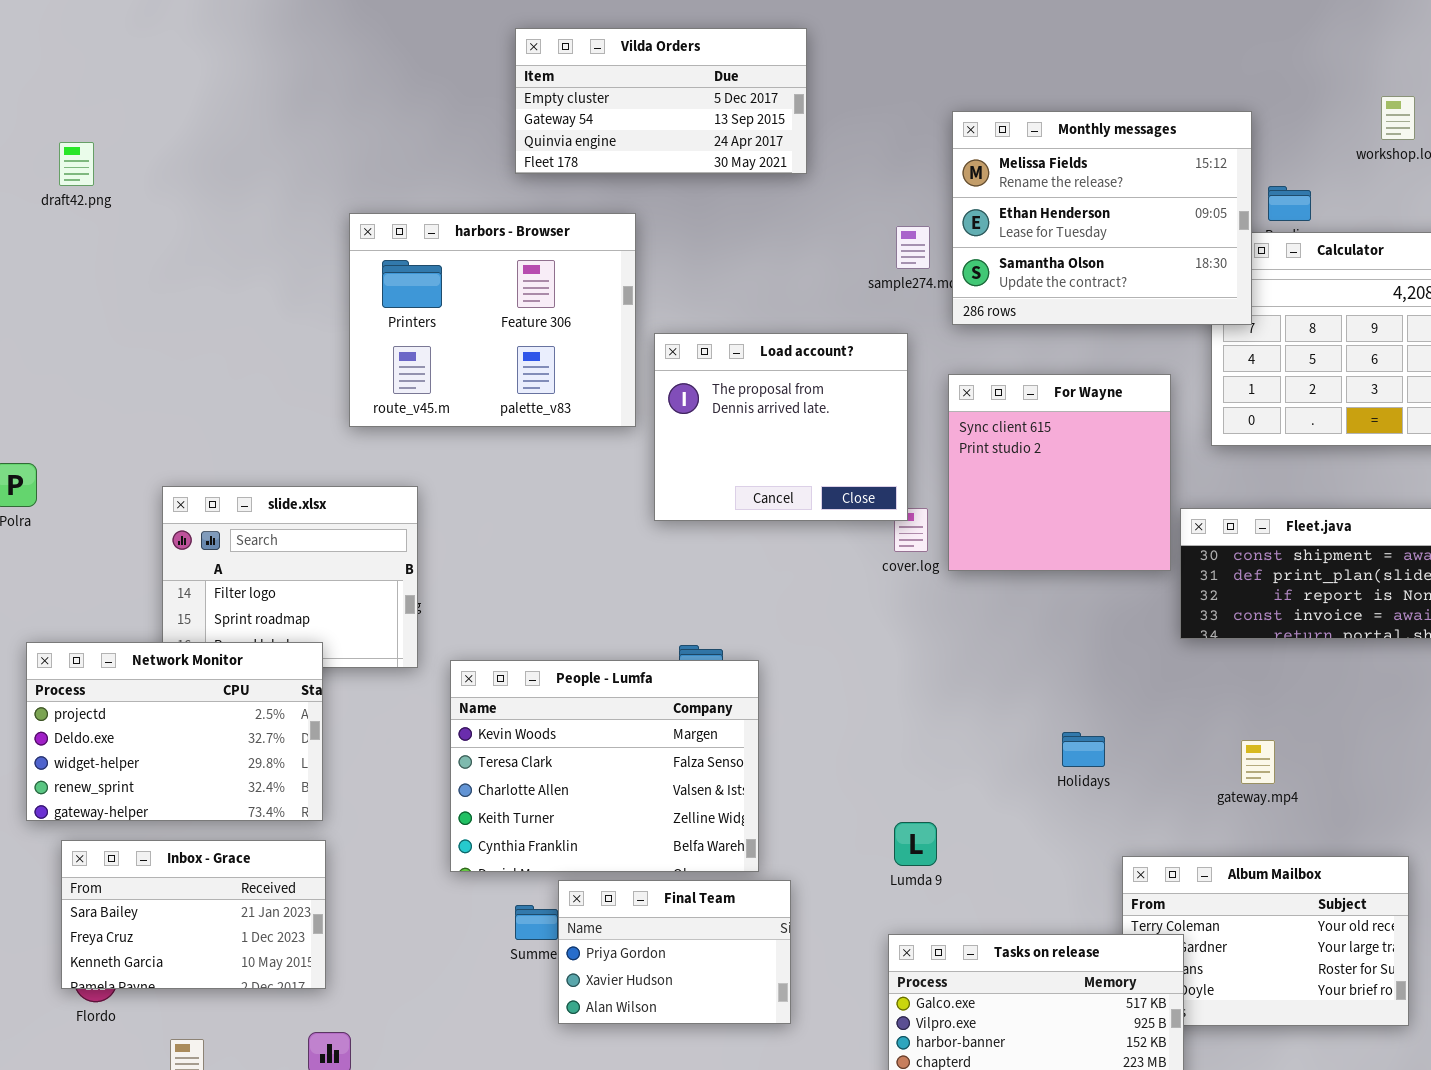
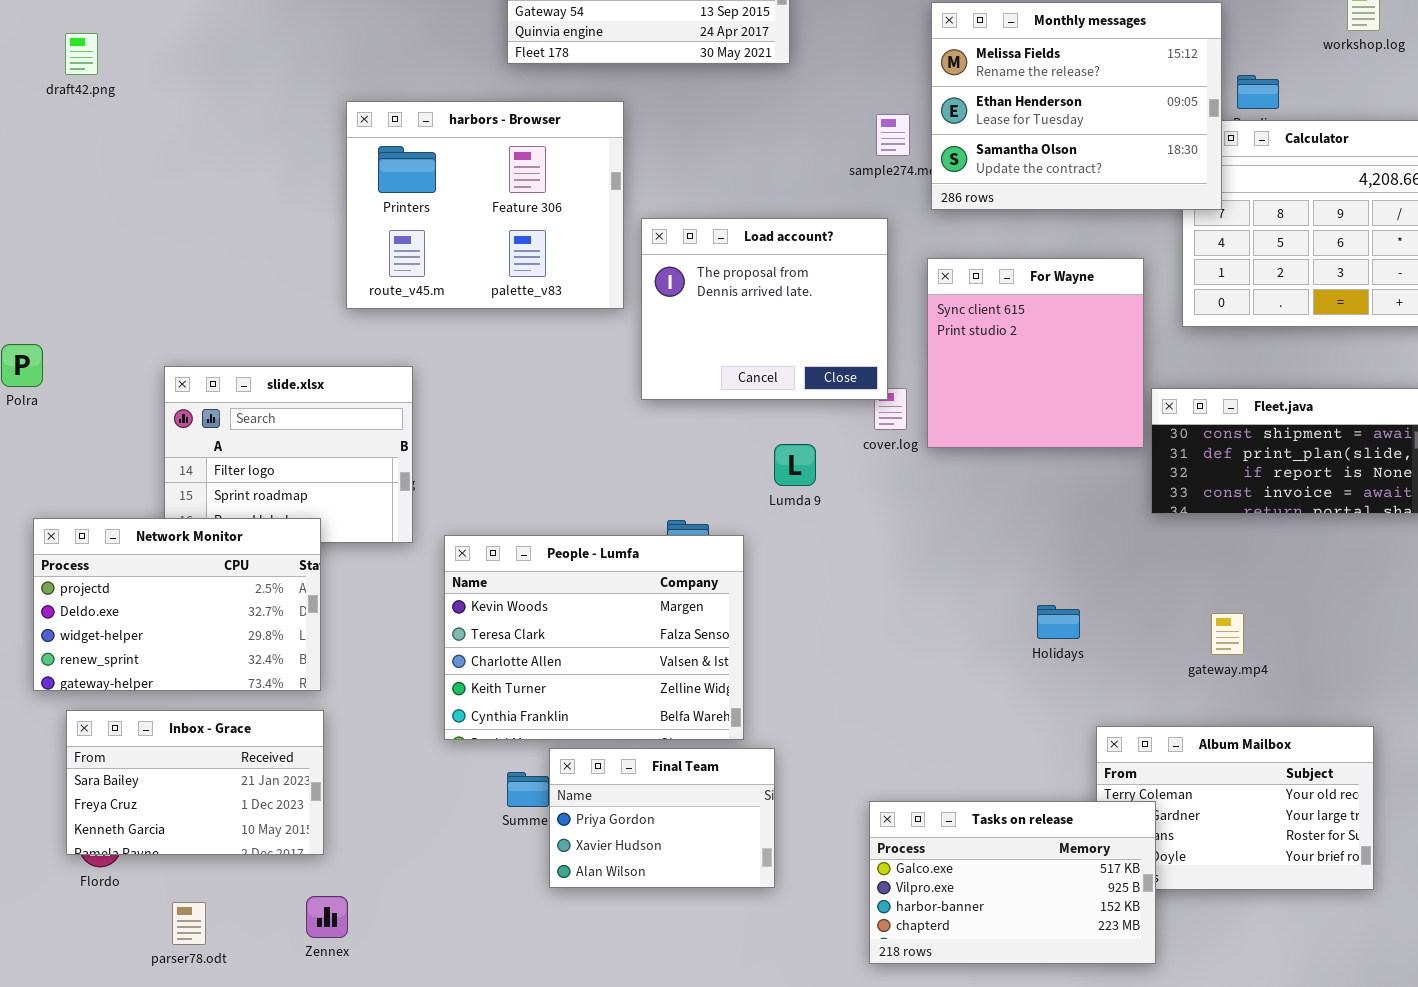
Lumda 9: [894,822,937,866] -> [774,444,816,486], moved

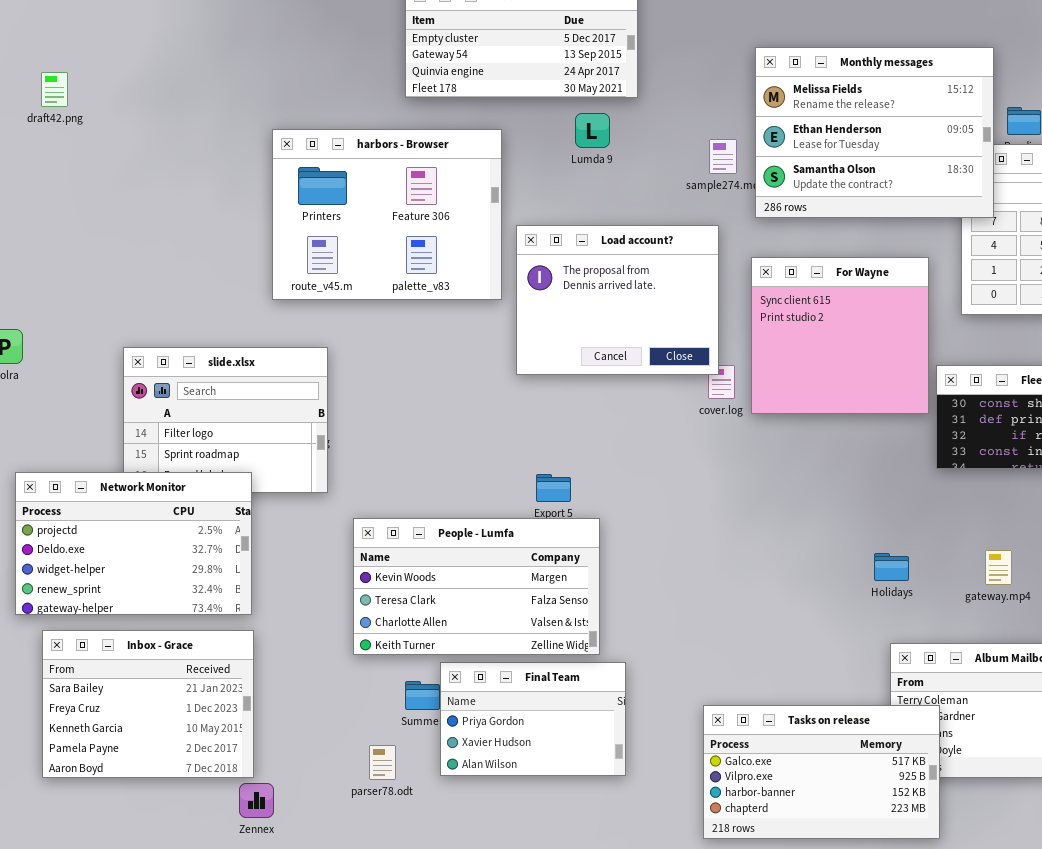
Lumda 9: [774,444,816,486] -> [575,113,610,148], moved
People - Lumfa: [444,535,744,740] -> [353,518,600,655], resized
Holidays: [1037,605,1080,639] -> [874,553,909,581], moved
Inbox - Grace: [66,710,324,855] -> [42,630,254,778], resized
parser78.odt: [172,902,206,945] -> [369,745,396,780], moved

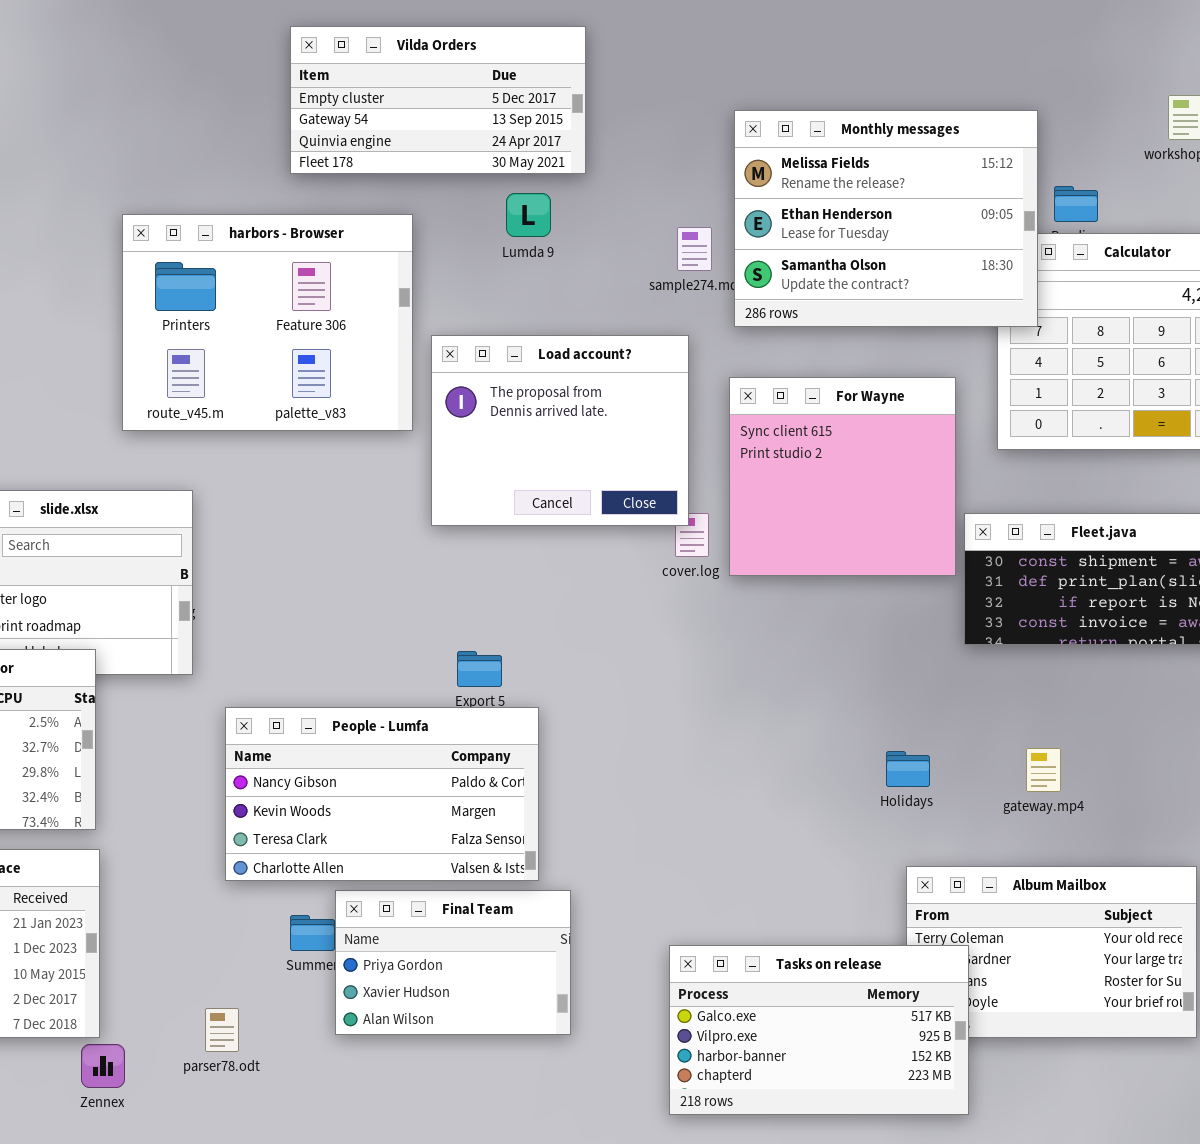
People - Lumfa: [353,518,600,655] -> [225,707,539,881], scrolled up 1 row
parser78.odt: [369,745,396,780] -> [205,1008,239,1052], moved

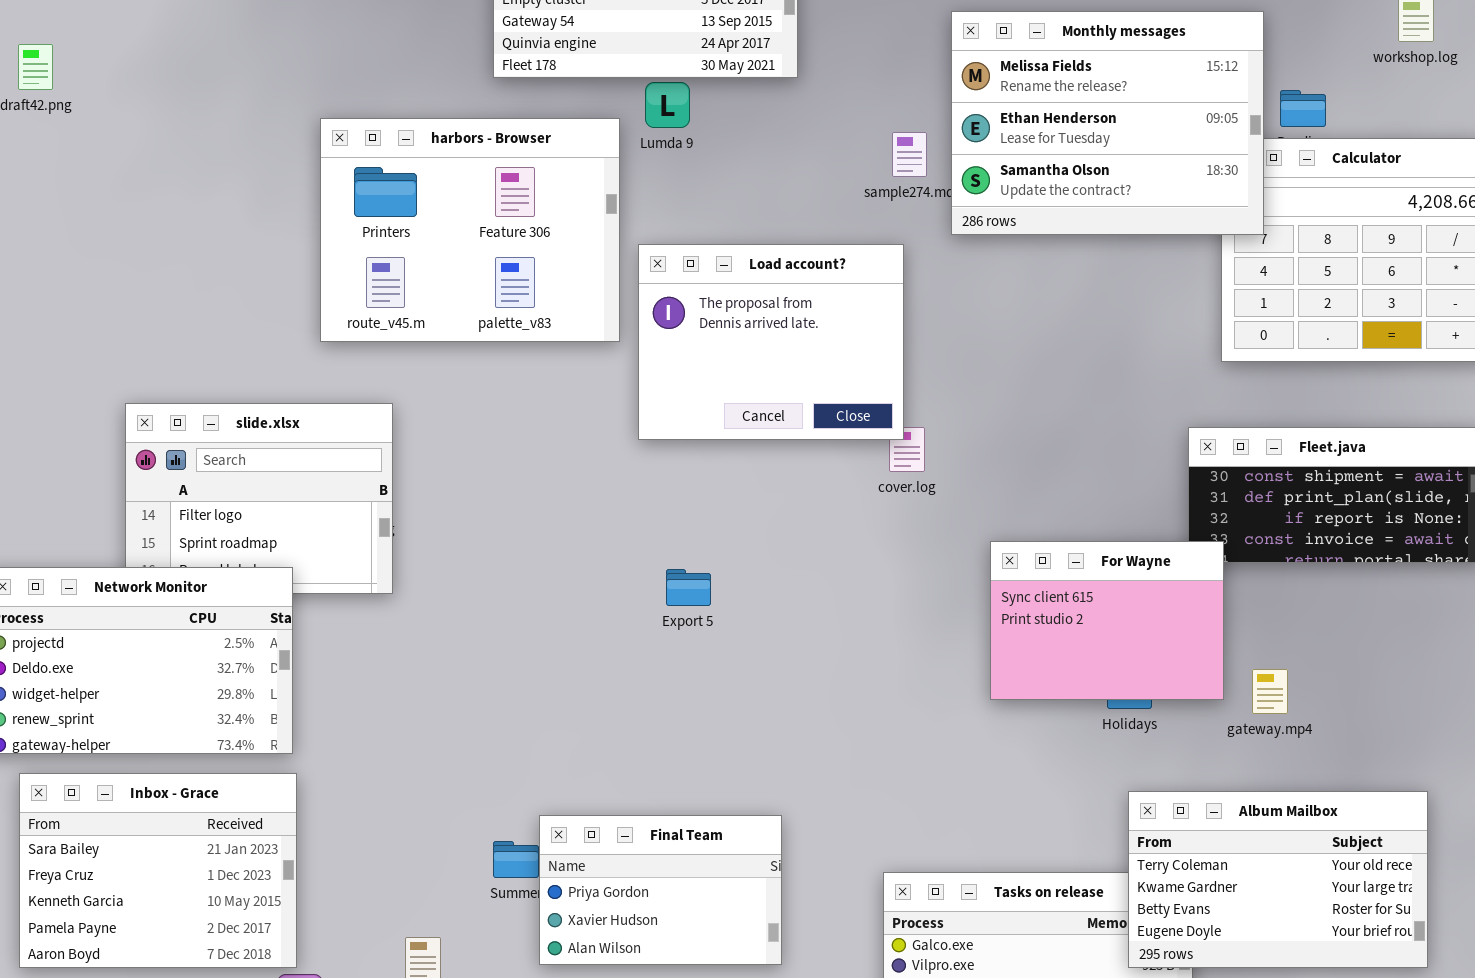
Lumda 9: [506,193,551,237] -> [645,82,690,128], moved
For Wayne: [729,377,956,576] -> [990,541,1224,700], moved, resized
People - Lumfa: [225,707,539,881] -> none, closed
Album Mailbox: [906,866,1197,1038] -> [1128,791,1428,968], raised

